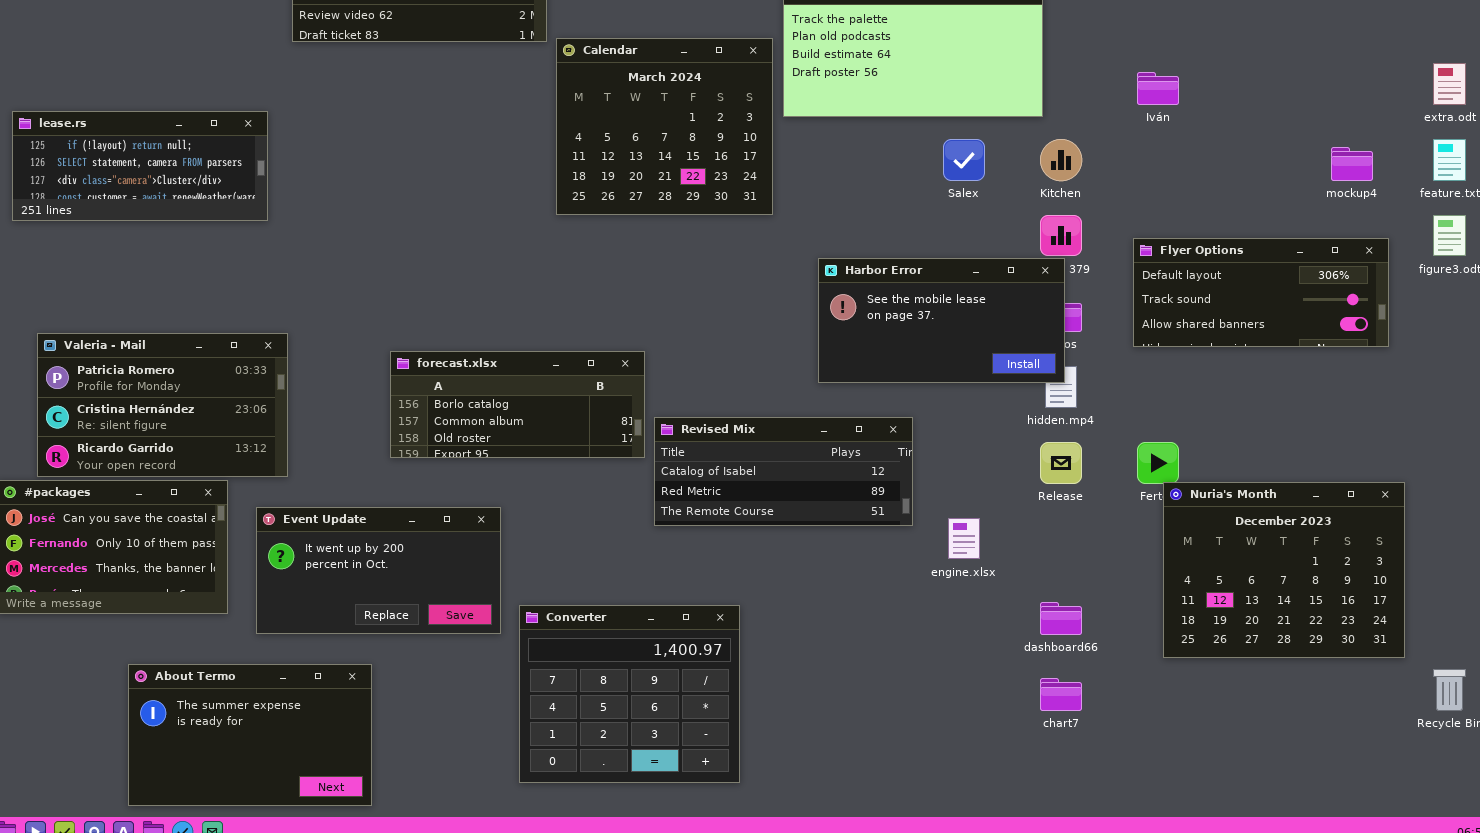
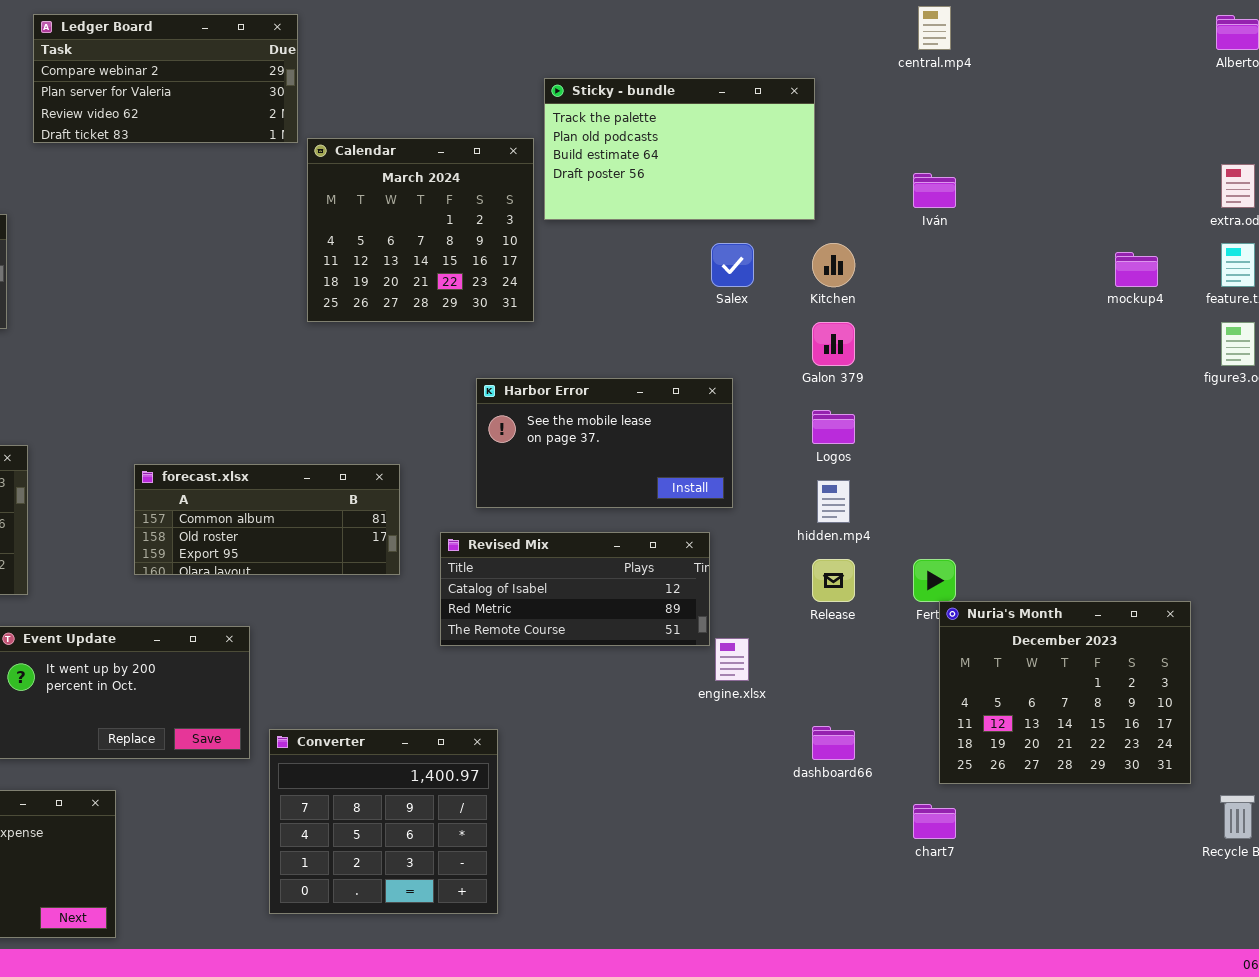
Flyer Options: [1133,238,1389,347] -> none, closed
Harbor Error: [818,258,1065,383] -> [476,378,733,508], moved
forecast.xlsx: [390,351,645,458] -> [134,464,400,575], scrolled down 1 row
Revised Mix: [654,417,913,526] -> [440,532,710,646], moved
chart7: [1040,678,1082,711] -> [913,804,956,839], moved

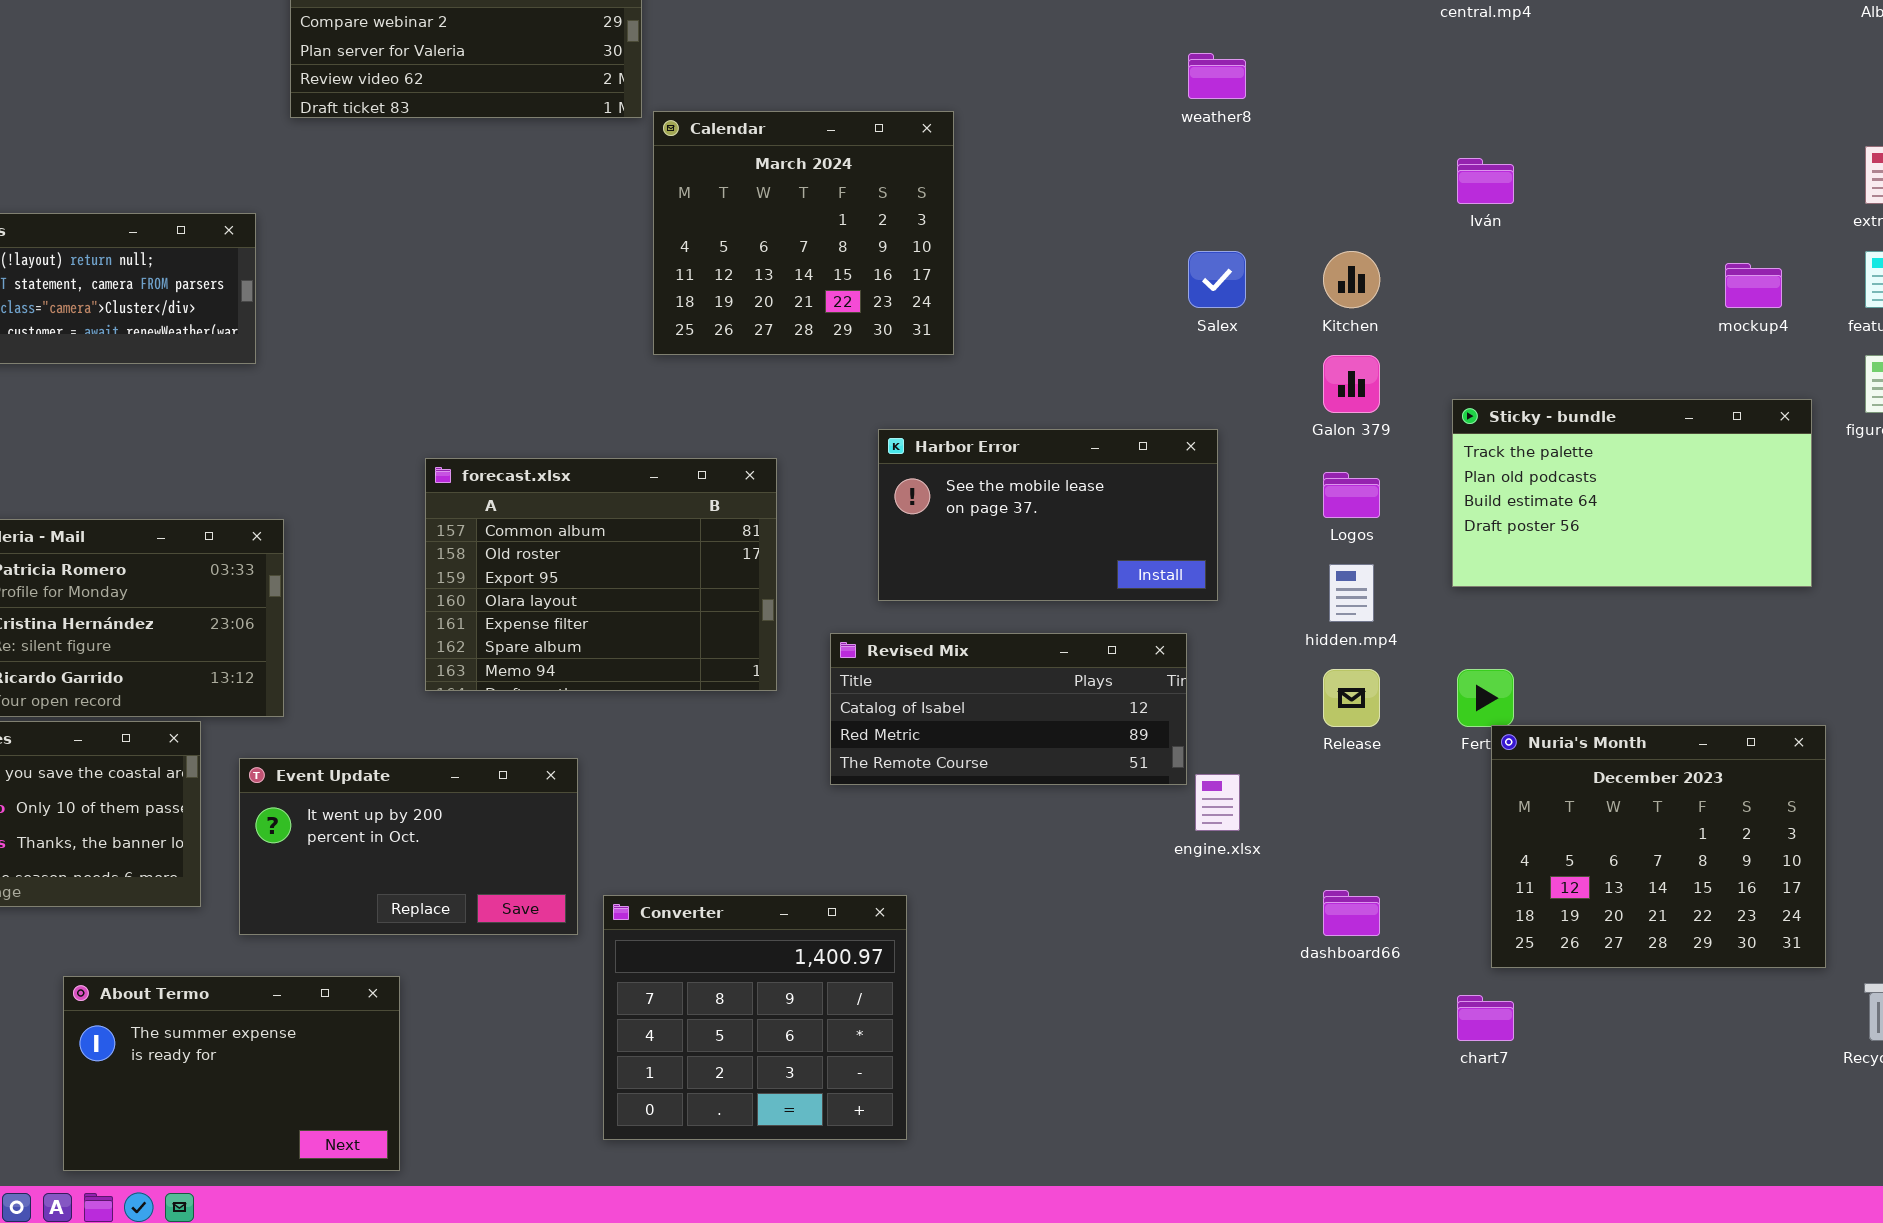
Sticky - bundle: [544,78,815,220] -> [1452,399,1812,587], moved
forecast.xlsx: [134,464,400,575] -> [425,458,777,691], resized

